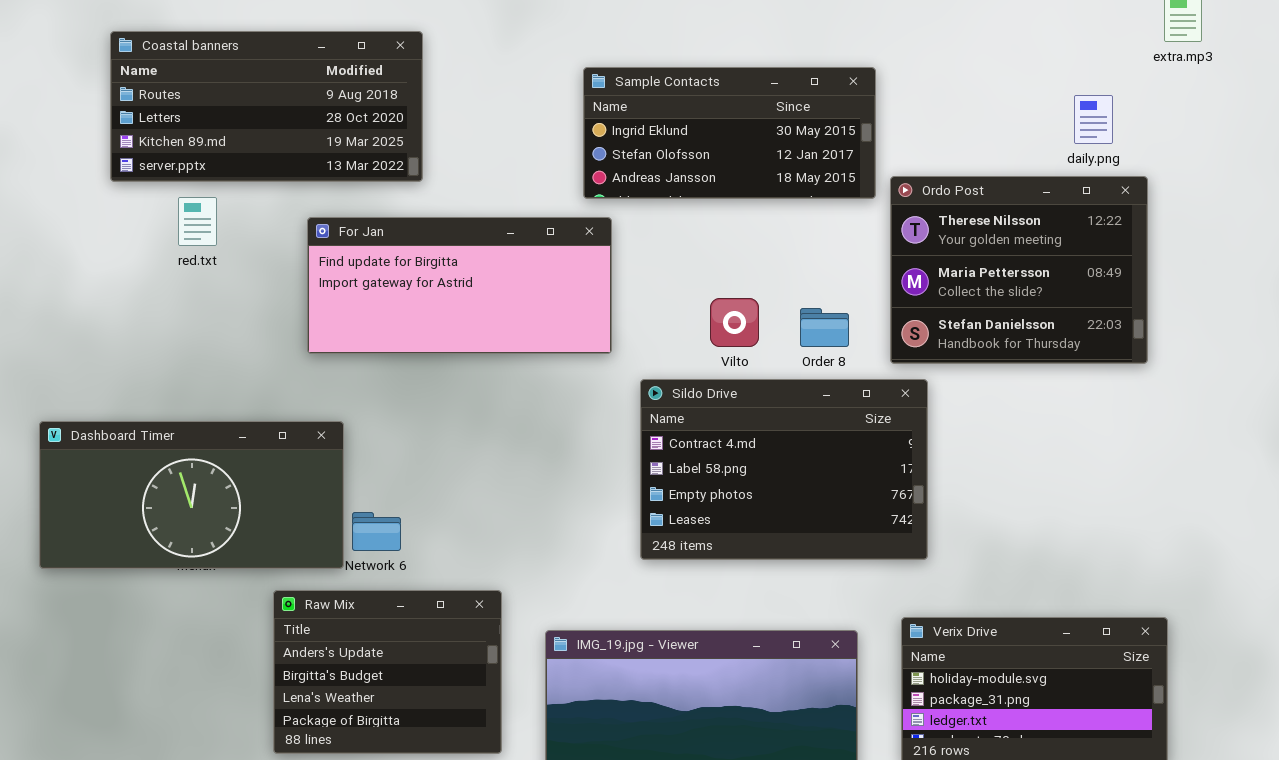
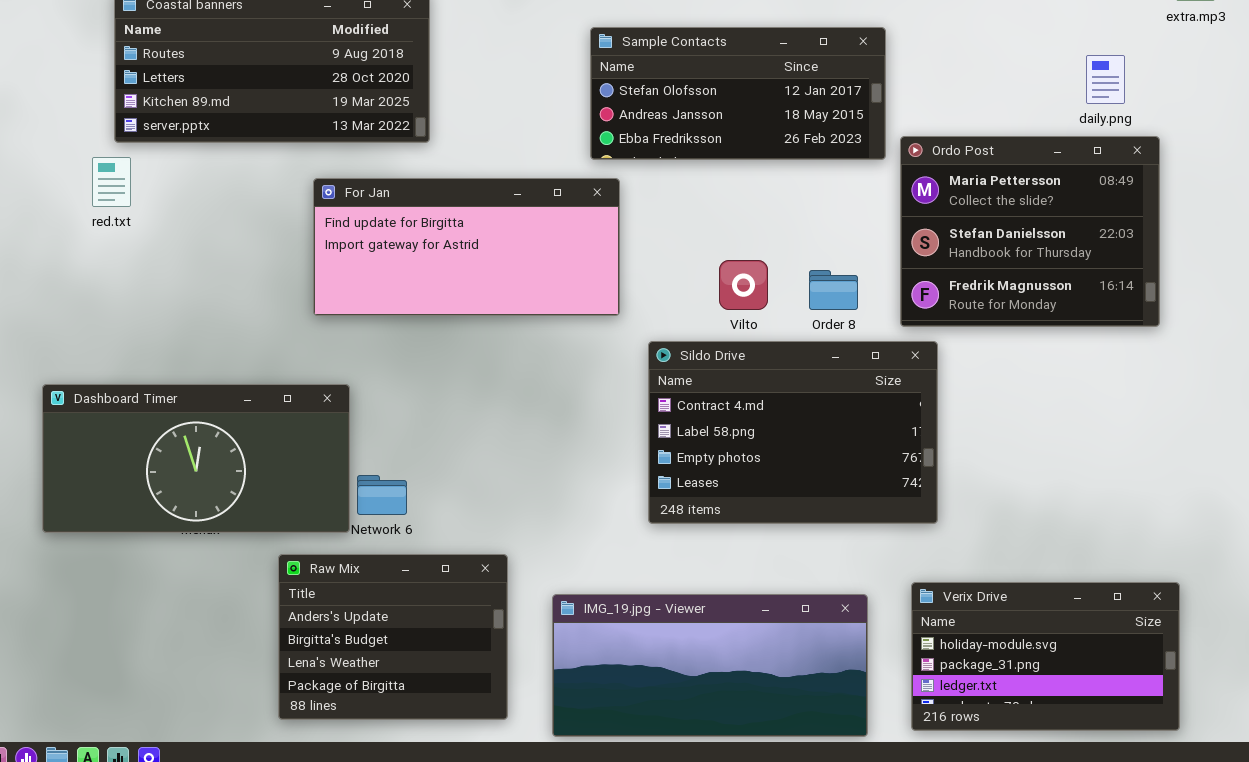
Sample Contacts: [583,67,876,199] -> [590,27,886,160], scrolled down 1 row
Ordo Post: [890,176,1148,364] -> [900,136,1160,327], scrolled down 1 row
red.txt: [178,197,217,246] -> [92,157,131,207], moved

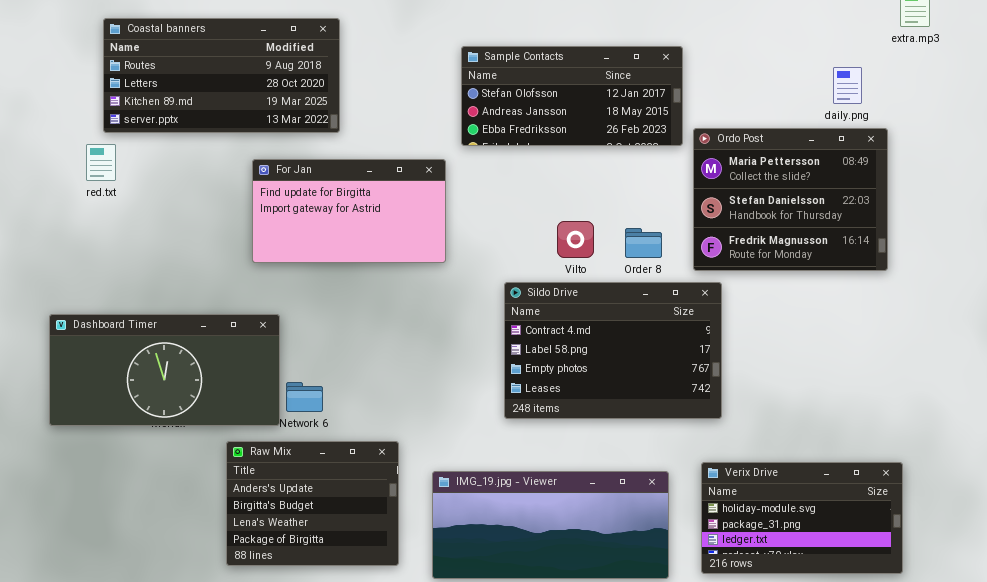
For Jan: [313,178,620,316] -> [252,159,446,263], resized

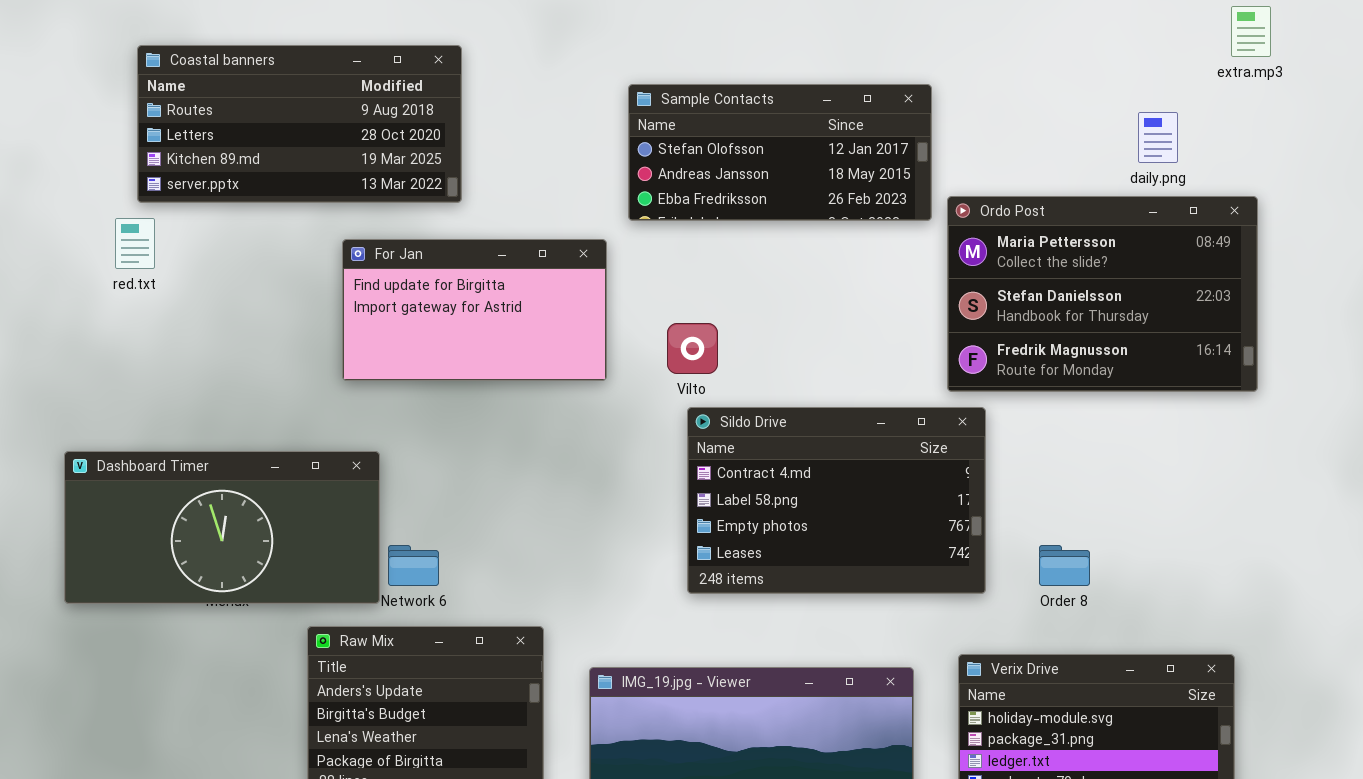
Ordo Post: [693,128,888,271] -> [947,196,1258,392], resized
Vilto: [557,221,594,258] -> [667,323,718,374], moved
Order 8: [625,228,662,258] -> [1039,545,1090,586], moved

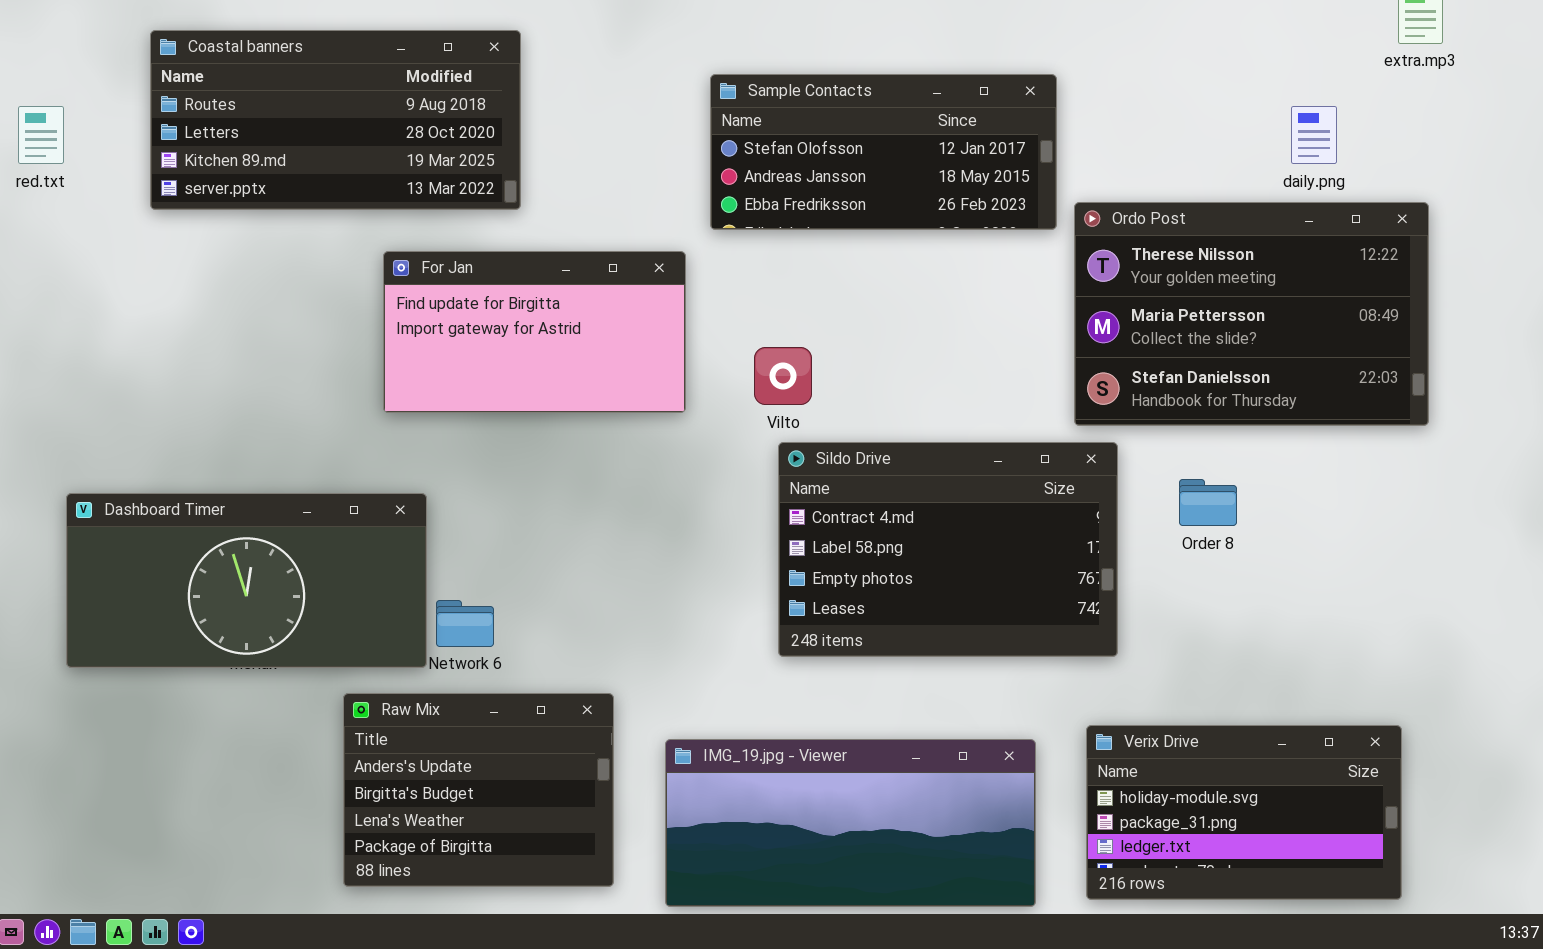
Ordo Post: [947,196,1258,392] -> [1074,202,1429,426], scrolled up 1 row
red.txt: [115,218,155,269] -> [18,106,64,164], moved
Order 8: [1039,545,1090,586] -> [1179,479,1237,526], moved

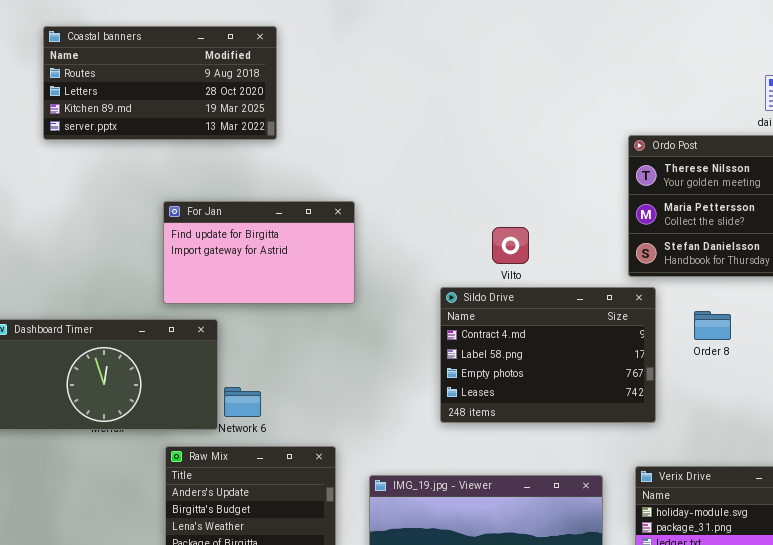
Sample Contacts: [710,74,1057,230] -> none, closed
For Jan: [383,251,686,413] -> [163,201,355,304], moved
Vilto: [754,347,812,405] -> [492,227,529,264], moved

